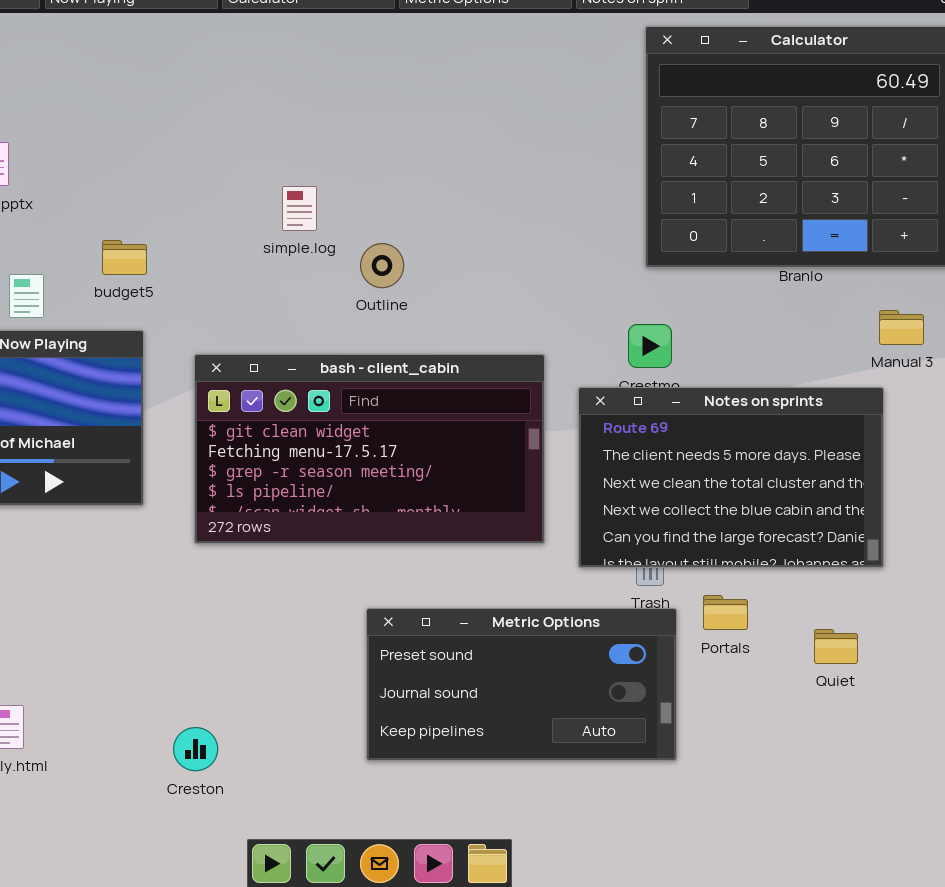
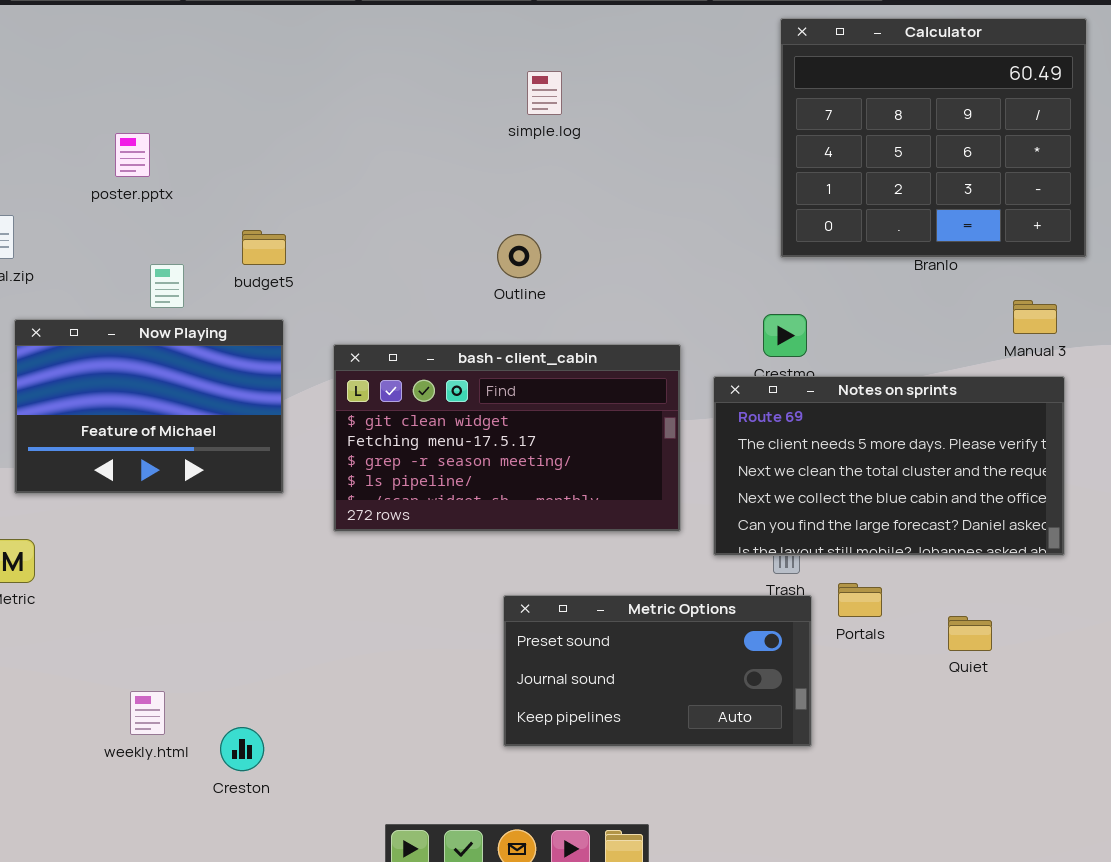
simple.log: [282,186,317,231] -> [527,71,562,115], moved
Notes on sprints: [578,387,884,568] -> [713,376,1065,556], resized
Creston: [173,727,218,771] -> [220,727,264,771], moved

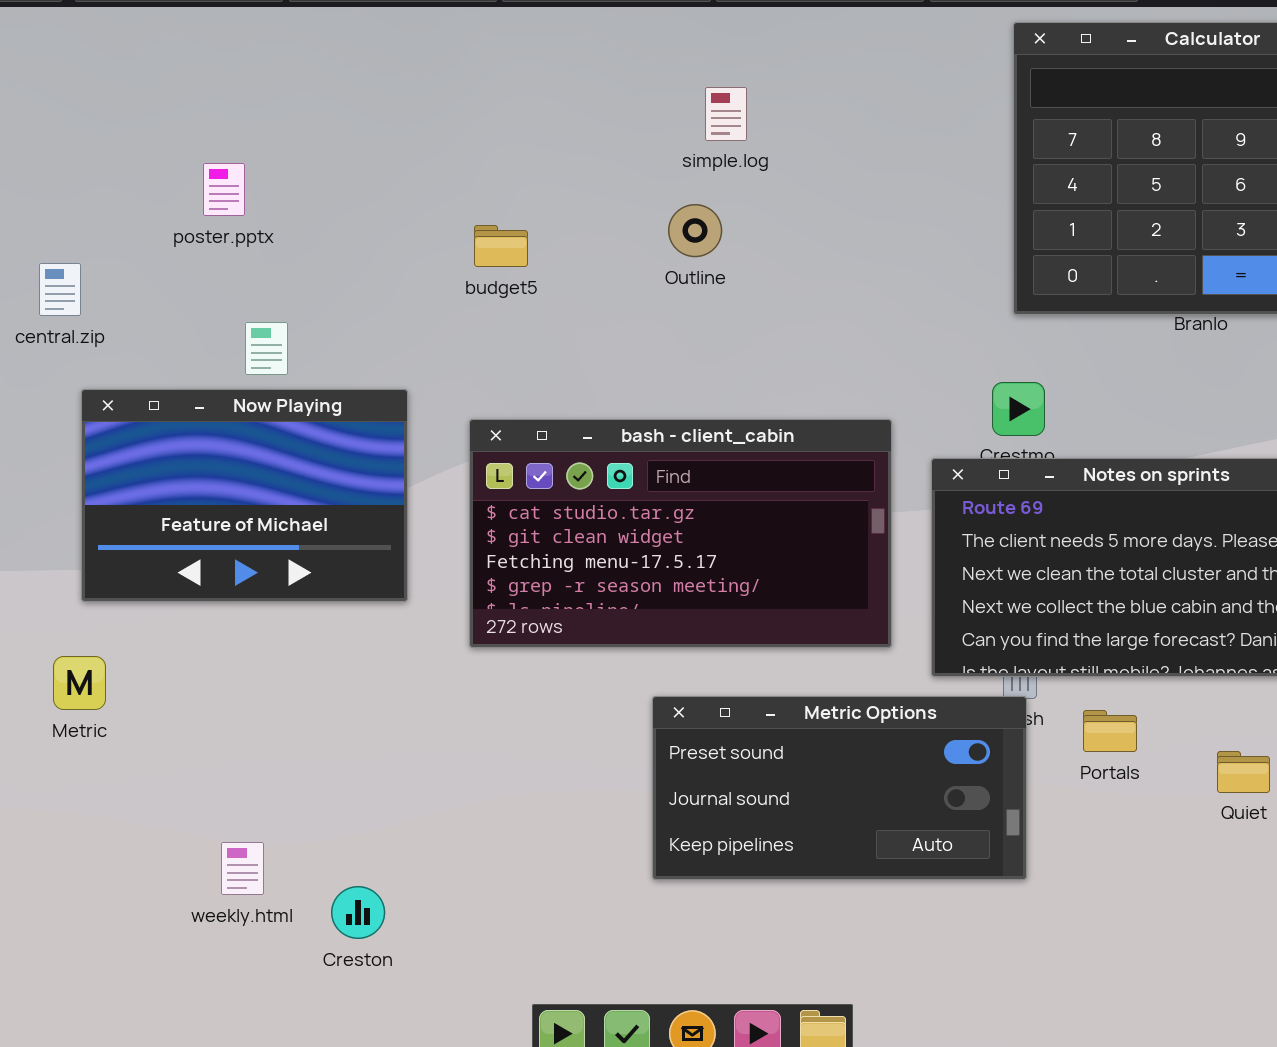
budget5: [242,230,286,265] -> [474,225,528,267], moved
Outline: [497,234,541,278] -> [668,204,722,257], moved
bash - client_cabin: [333,344,681,532] -> [469,419,892,648], scrolled up 1 row
Metric Options: [503,595,812,747] -> [652,696,1027,880], moved

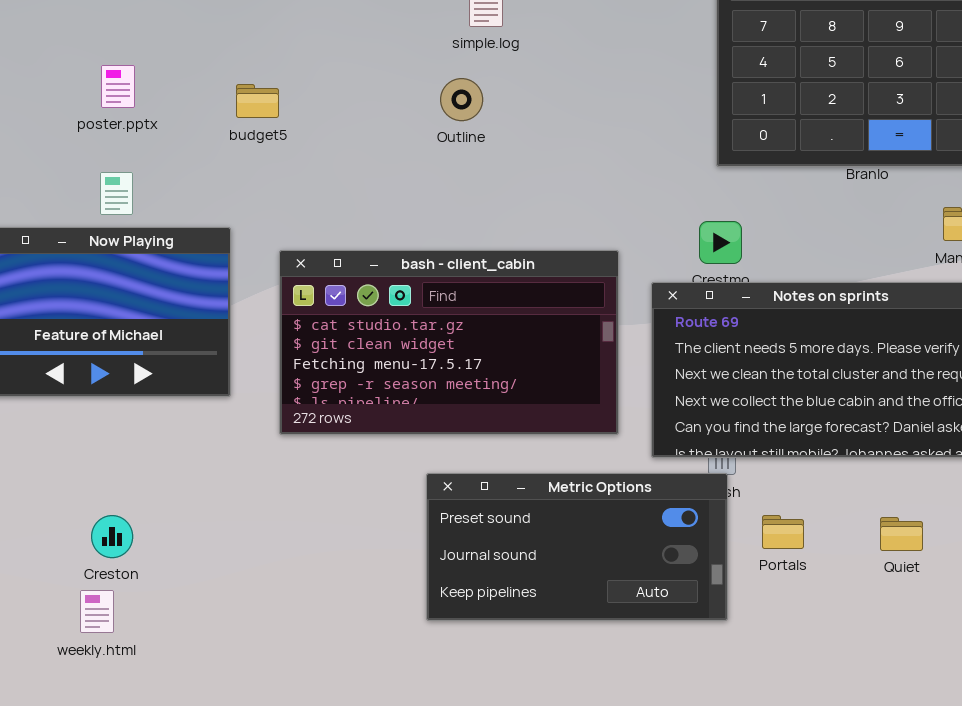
poster.pptx: [203,163,245,216] -> [101,65,135,108], moved
budget5: [474,225,528,267] -> [236,84,279,118], moved
Portals: [1083,710,1137,752] -> [762,515,804,549], moved
Creston: [331,886,385,939] -> [91,515,133,558], moved

